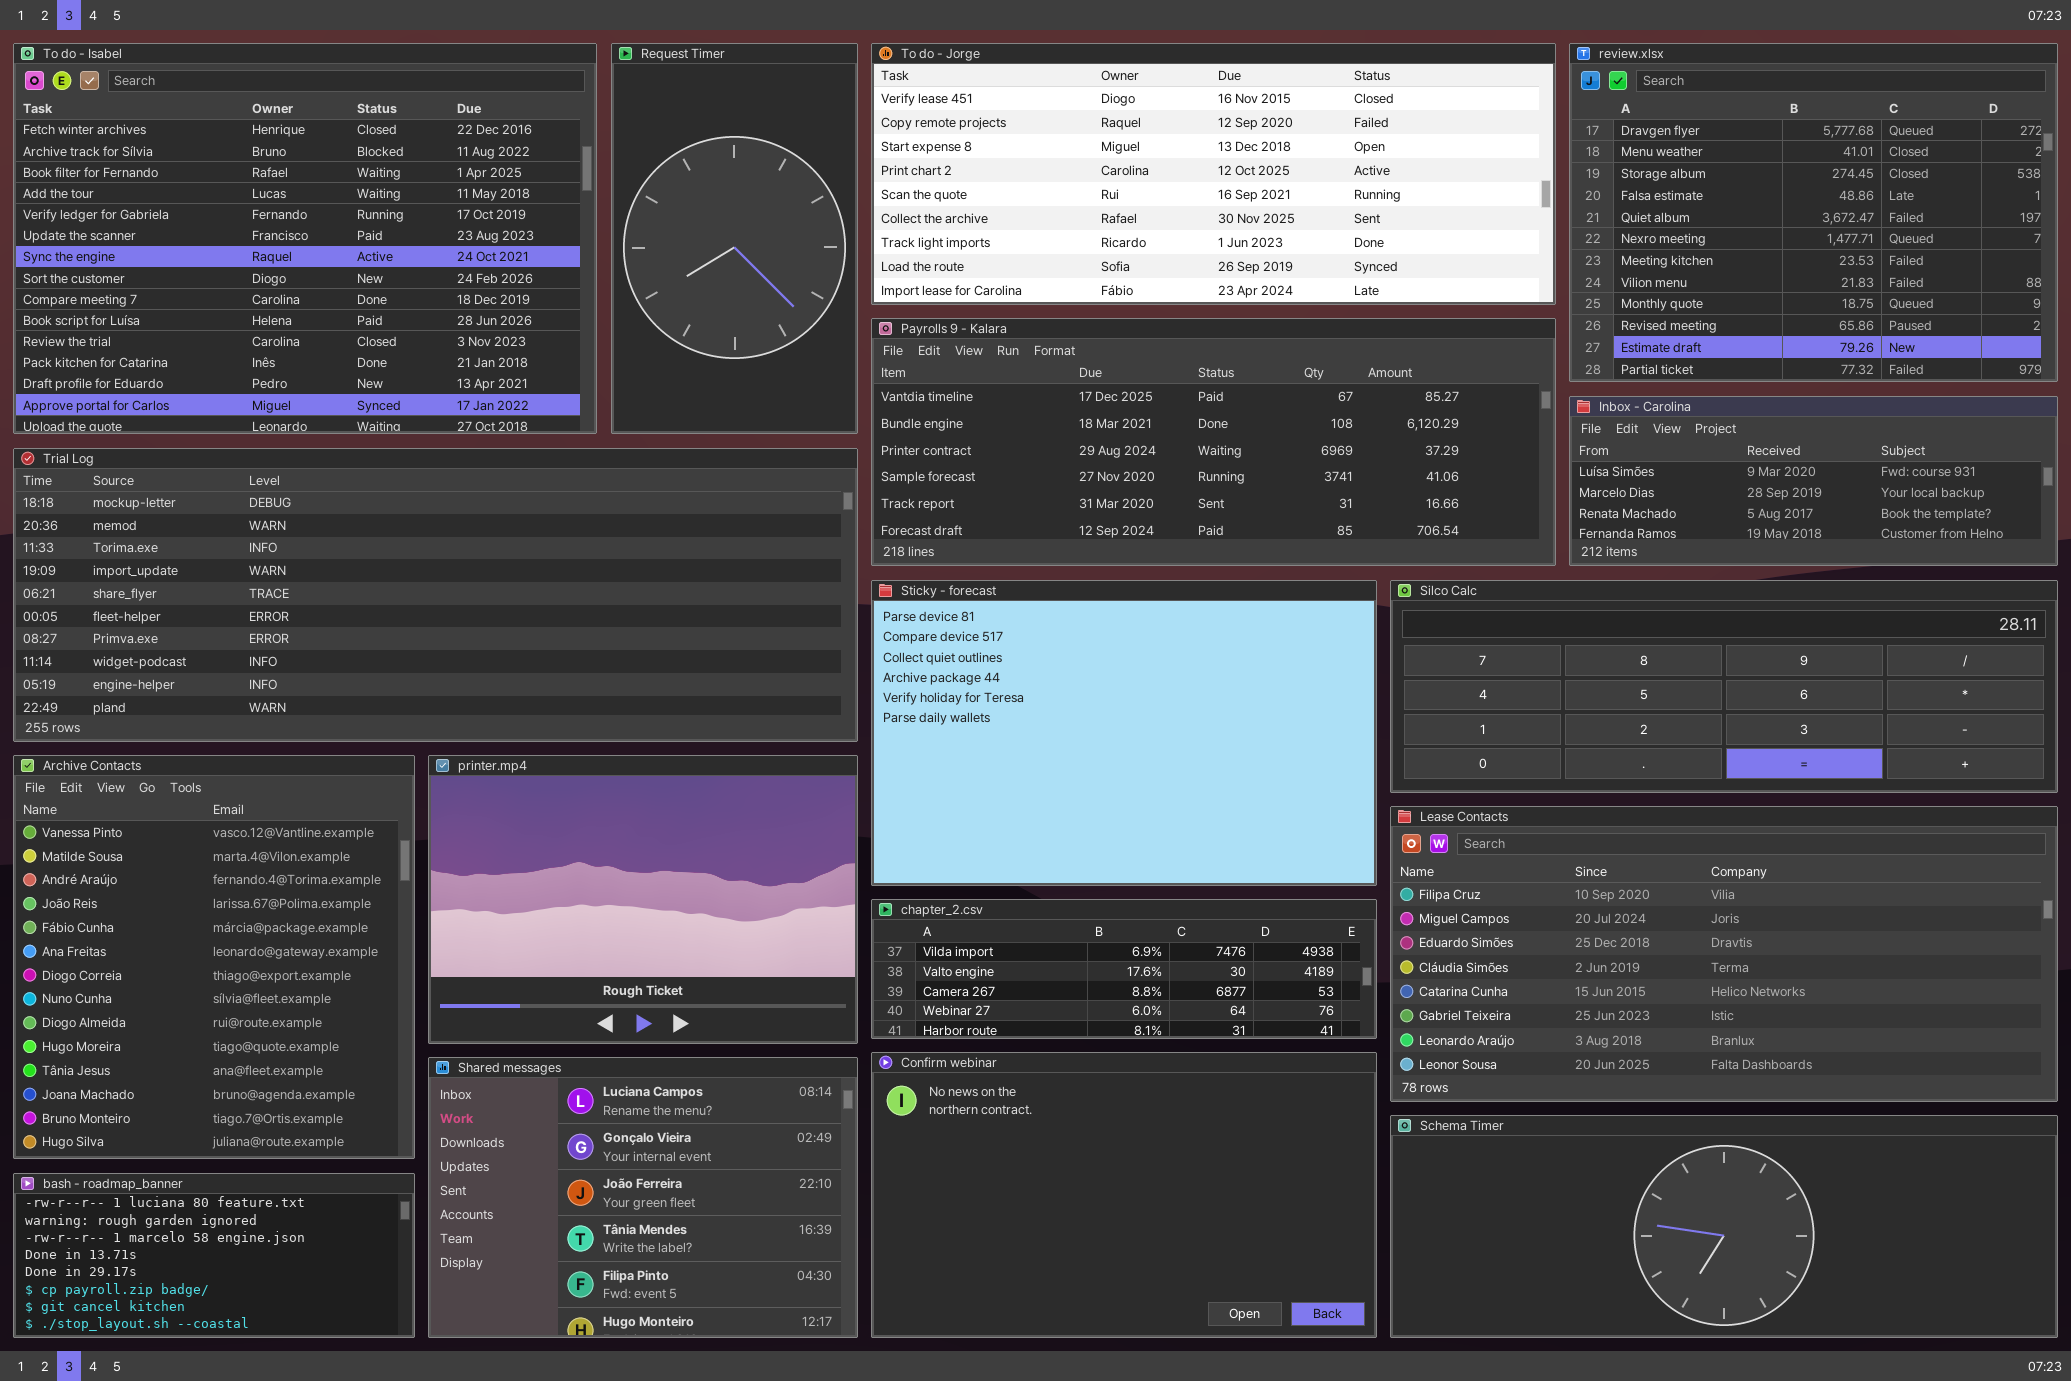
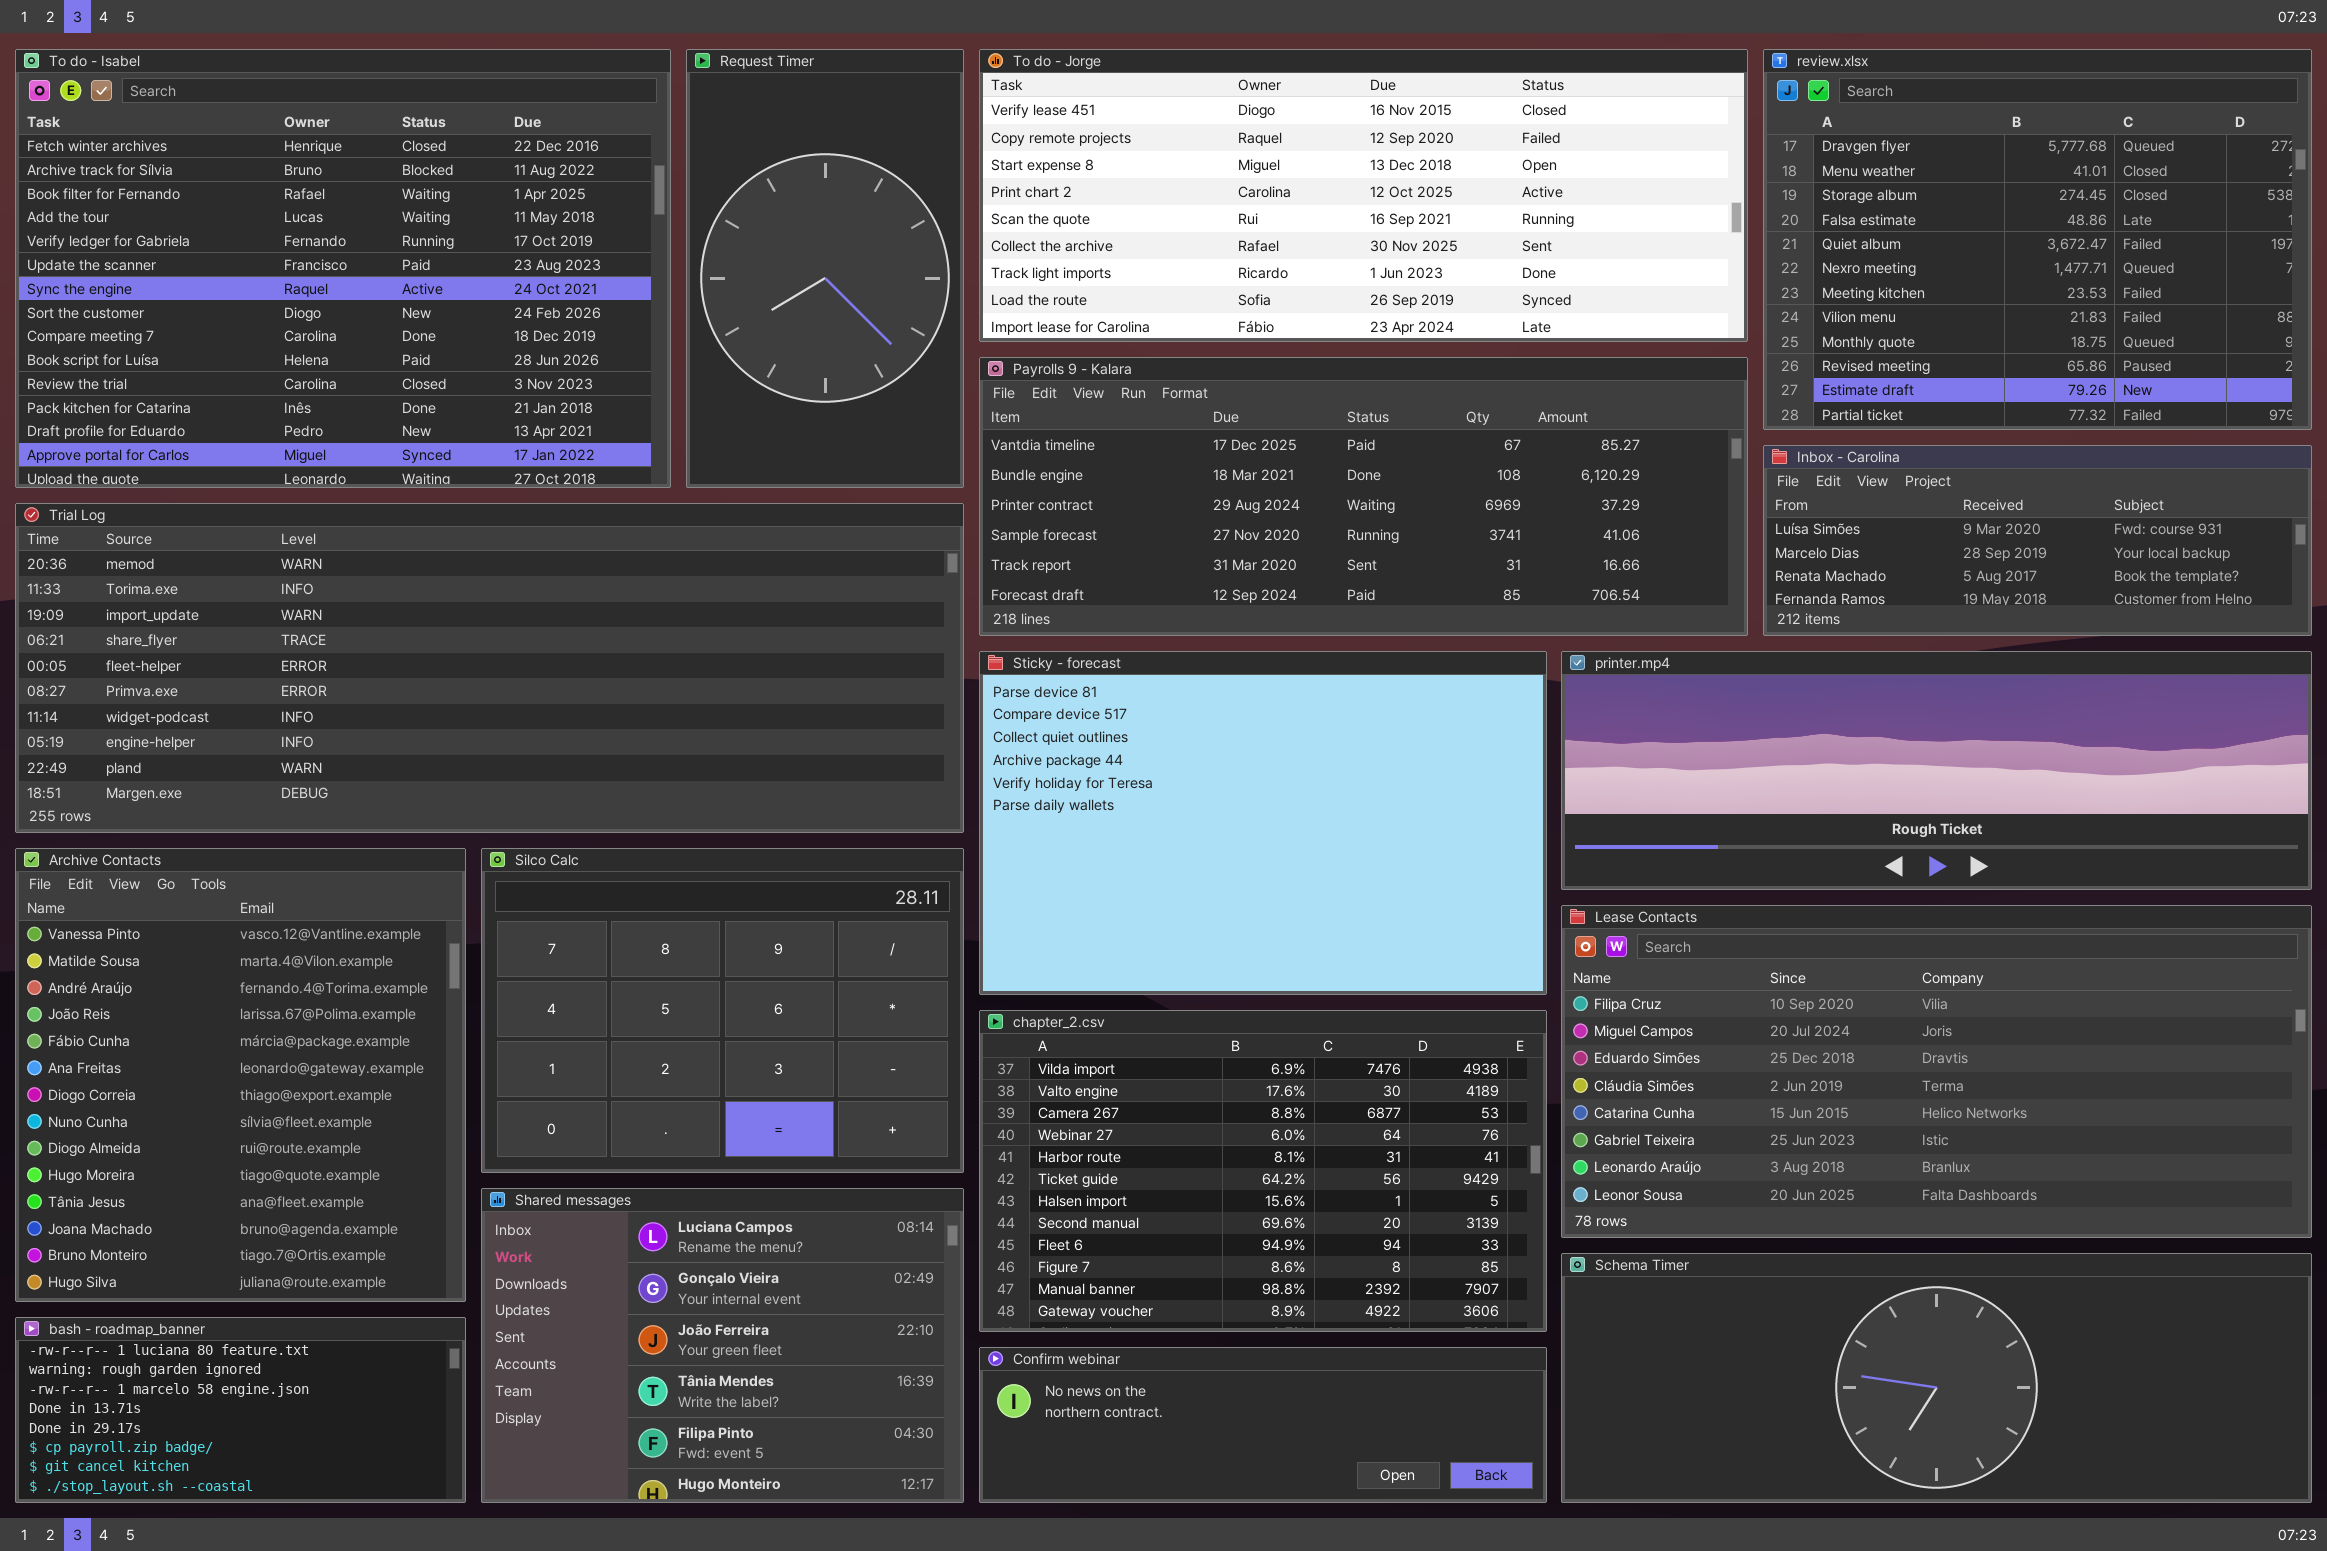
Trial Log: [13,448,858,742] -> [15,503,964,833], scrolled down 1 row
Silco Calc: [1390,580,2058,793] -> [481,848,964,1173], moved, resized
printer.mp4: [428,755,858,1044] -> [1561,651,2312,890], moved, resized
chapter_2.csv: [871,899,1377,1039] -> [979,1010,1547,1332], resized
Confirm webinar: [871,1052,1377,1338] -> [979,1347,1547,1503], resized

